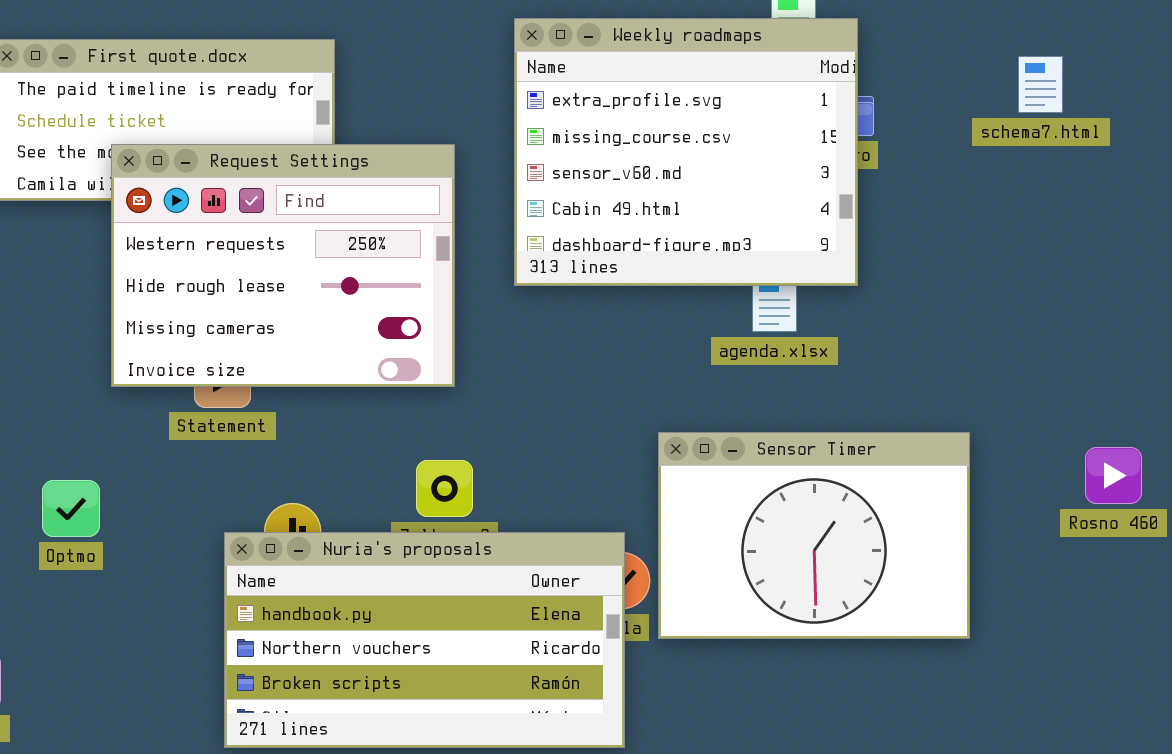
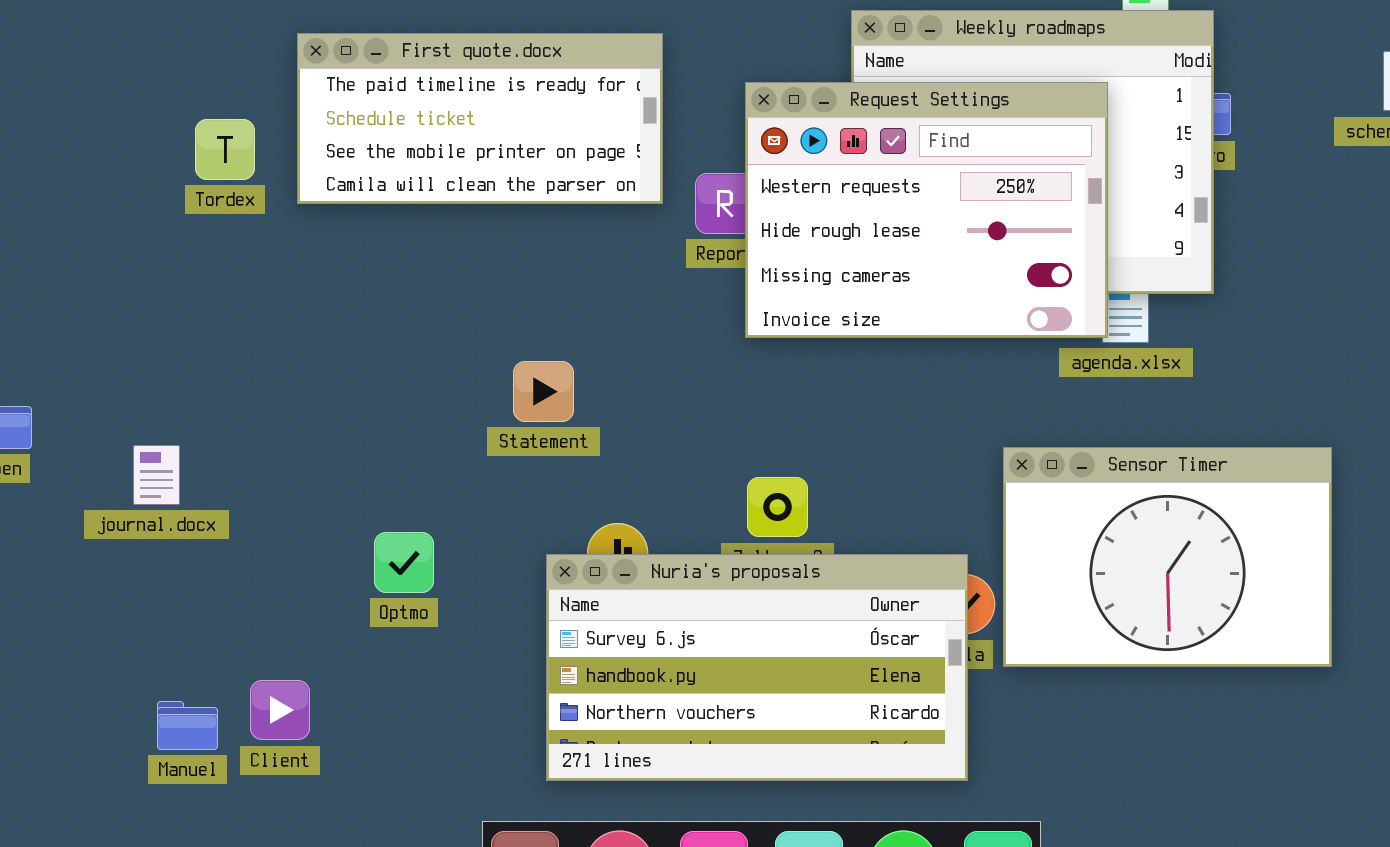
Request Settings: [111,144,455,387] -> [745,82,1108,338], moved
Optmo: [42,480,100,537] -> [374,532,434,593], moved
Nuria's proposals: [224,532,625,748] -> [546,554,968,781], scrolled up 1 row

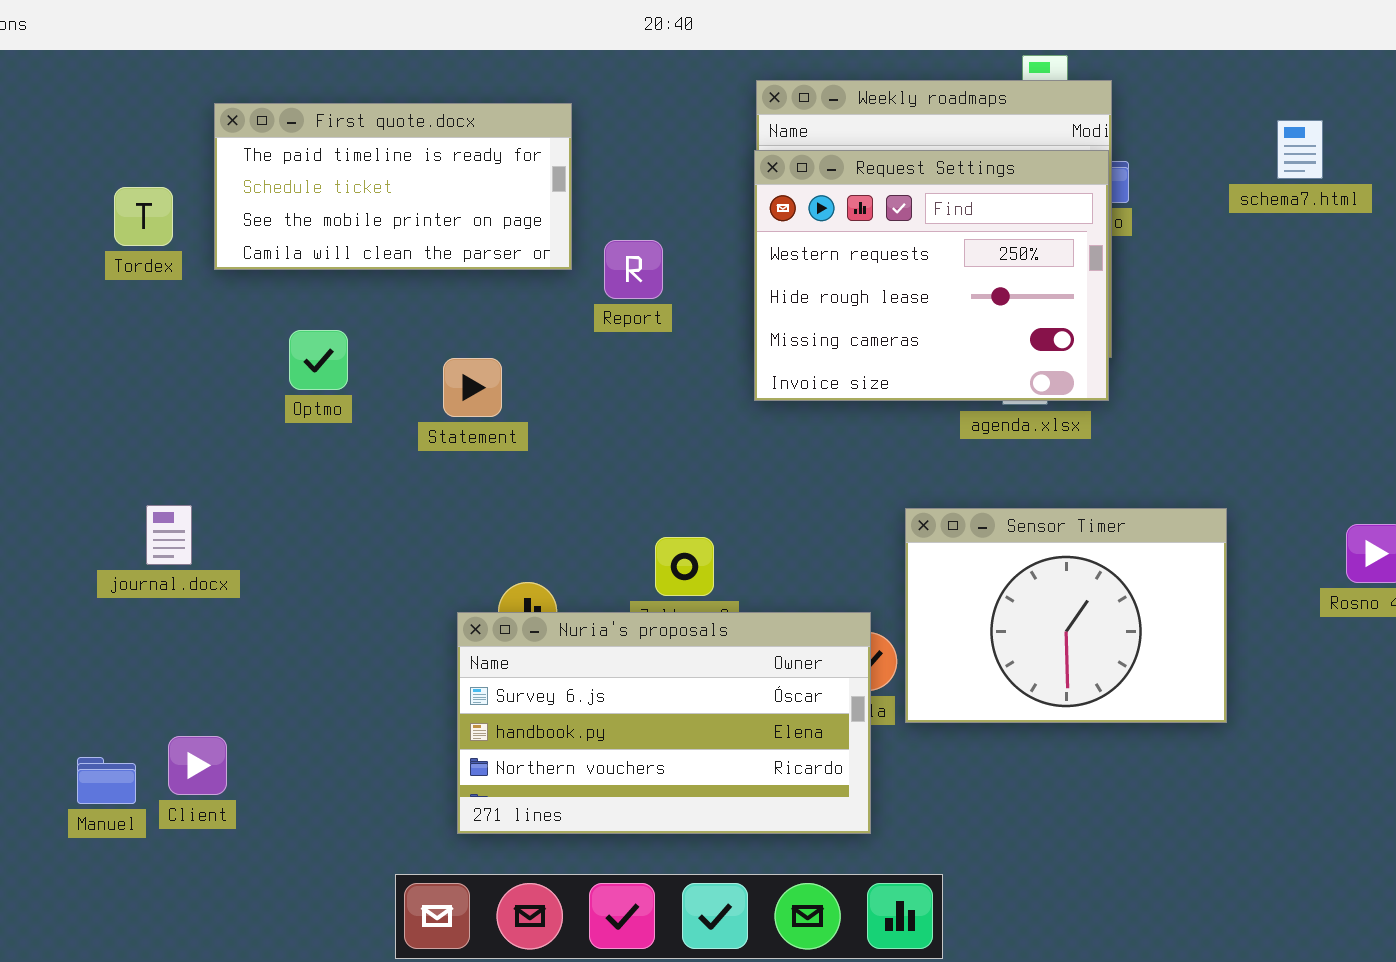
Request Settings: [745,82,1108,338] -> [754,150,1109,401], moved
Statement: [513,361,574,422] -> [443,358,502,417], moved
journal.docx: [133,445,180,505] -> [146,505,192,565], moved
Optmo: [374,532,434,593] -> [289,330,348,390], moved

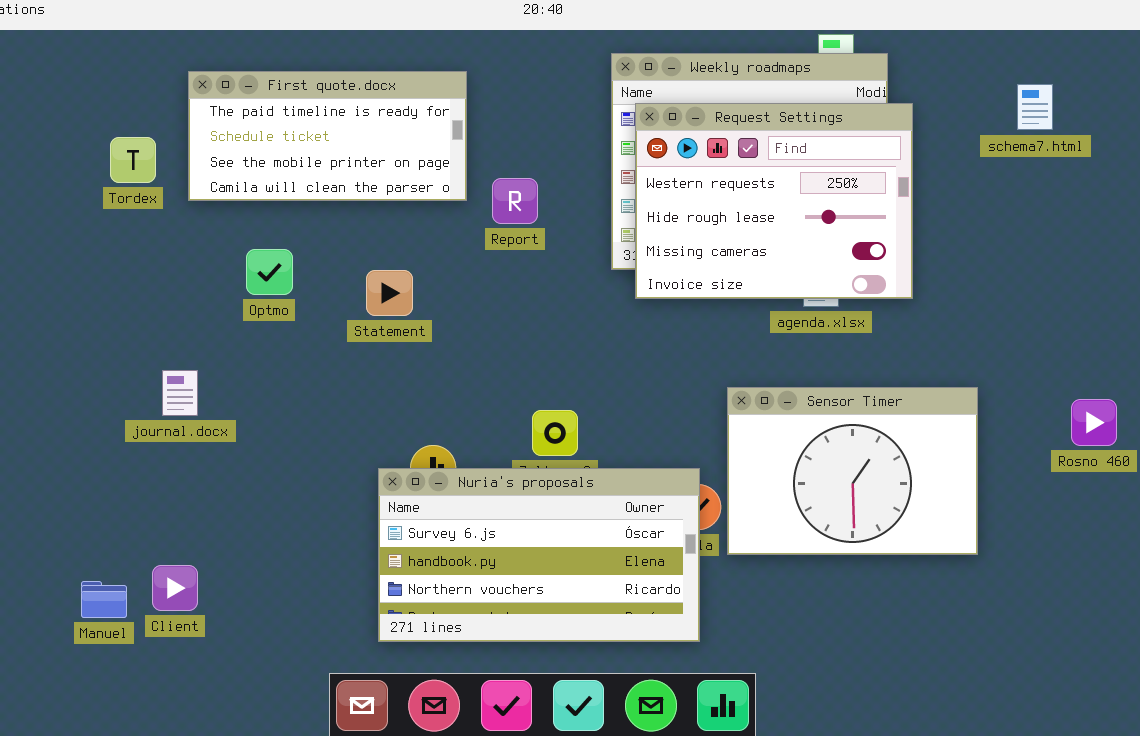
Request Settings: [754,150,1109,401] -> [635,103,913,299], moved
journal.docx: [146,505,192,565] -> [162,370,198,416], moved

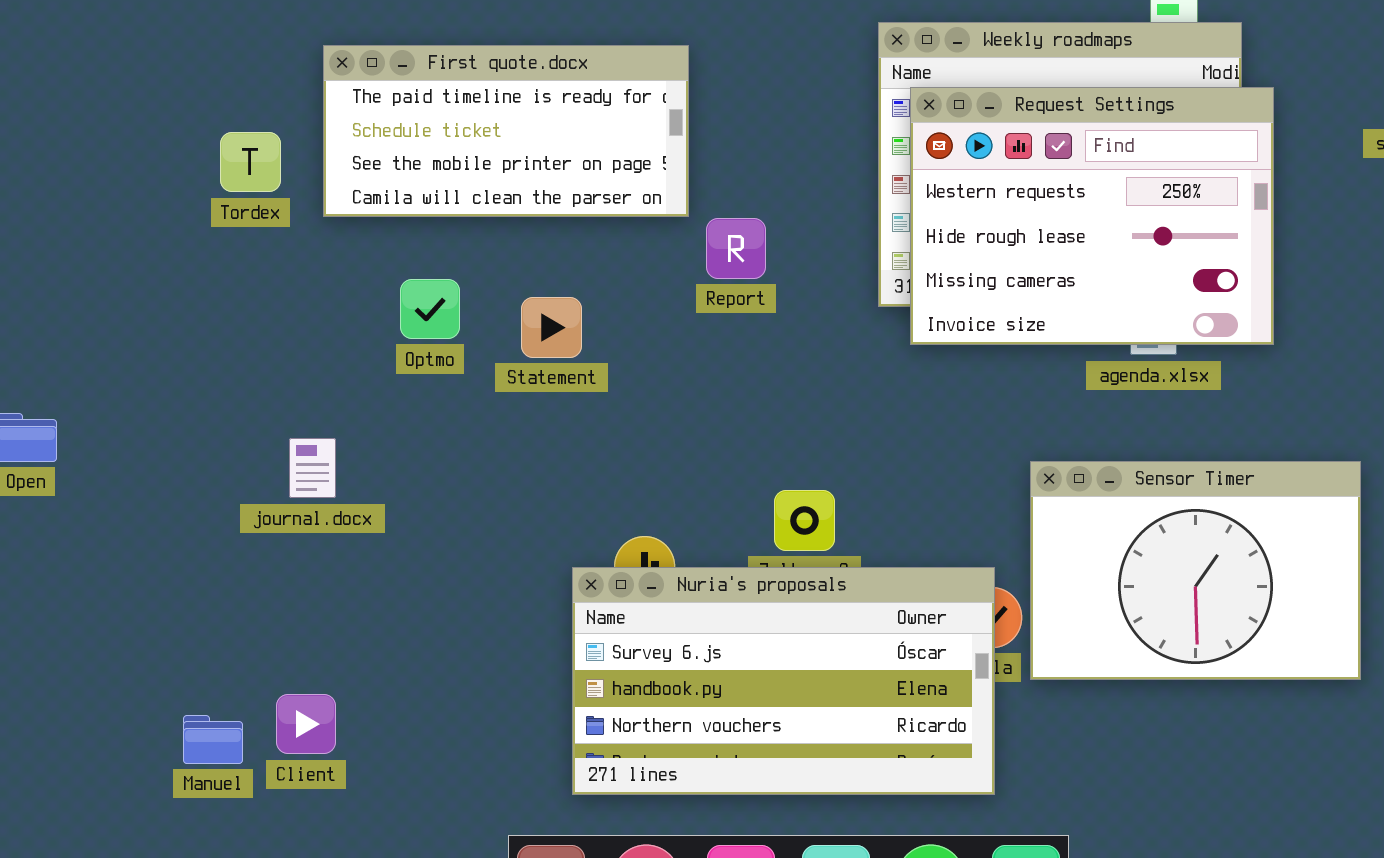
Report: [492,178,538,224] -> [706,218,766,279], moved
Statement: [366,270,413,316] -> [521,297,582,358], moved

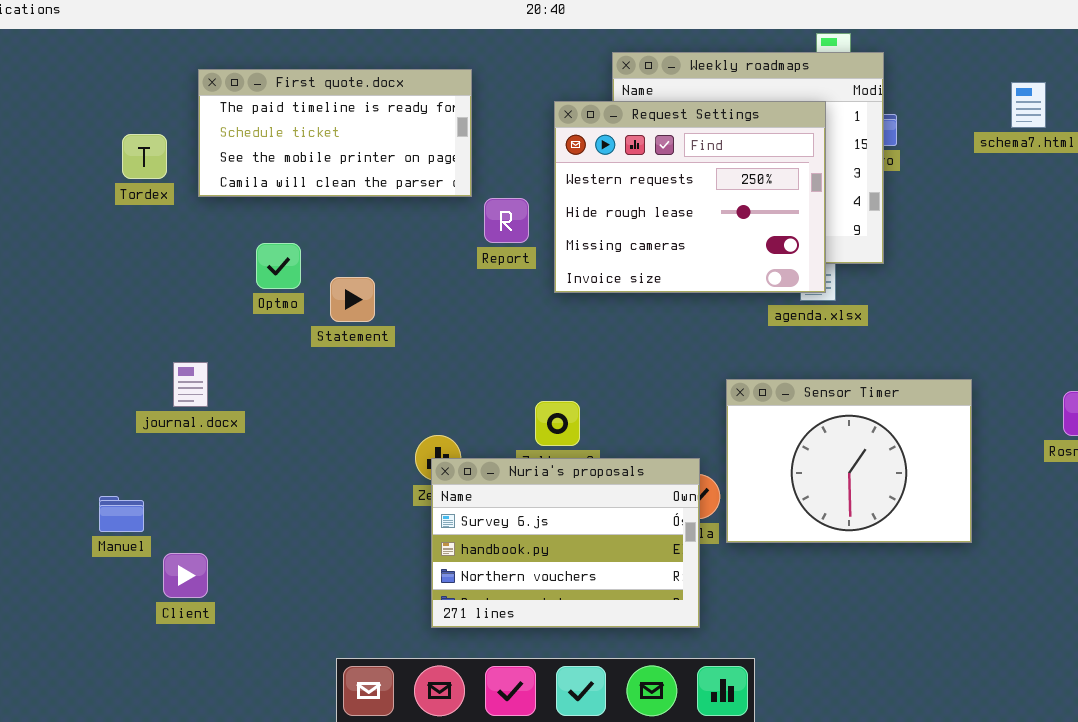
Request Settings: [910,87,1274,345] -> [554,101,826,293], moved
Statement: [521,297,582,358] -> [330,277,375,322], moved
Nuria's proposals: [572,567,995,795] -> [431,458,700,628], resized
Manuel: [183,715,243,764] -> [99,496,144,532], moved

